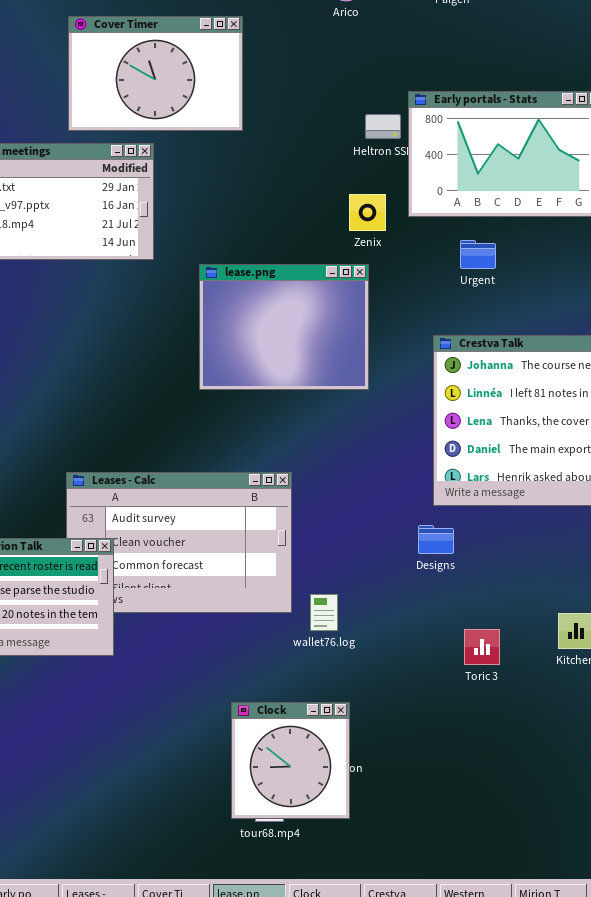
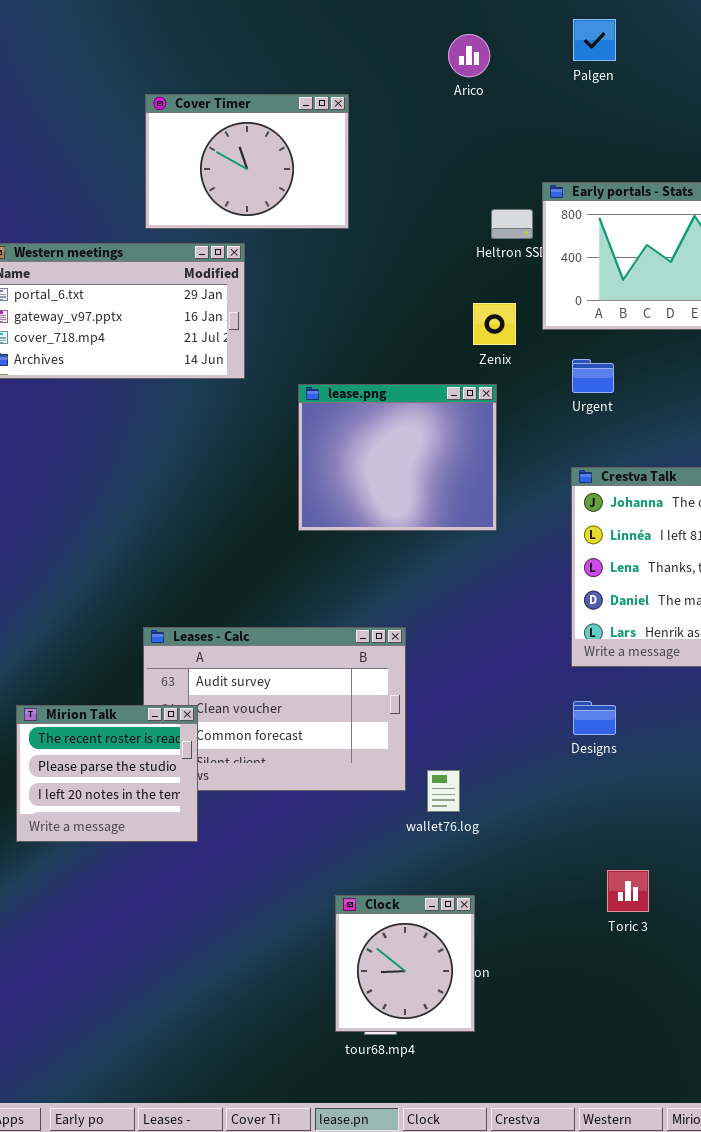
Urgent: [460,240,496,269] -> [572,359,614,393], moved
Designs: [418,525,454,554] -> [573,701,616,735], moved
Toric 3: [464,629,500,665] -> [607,870,649,912], moved

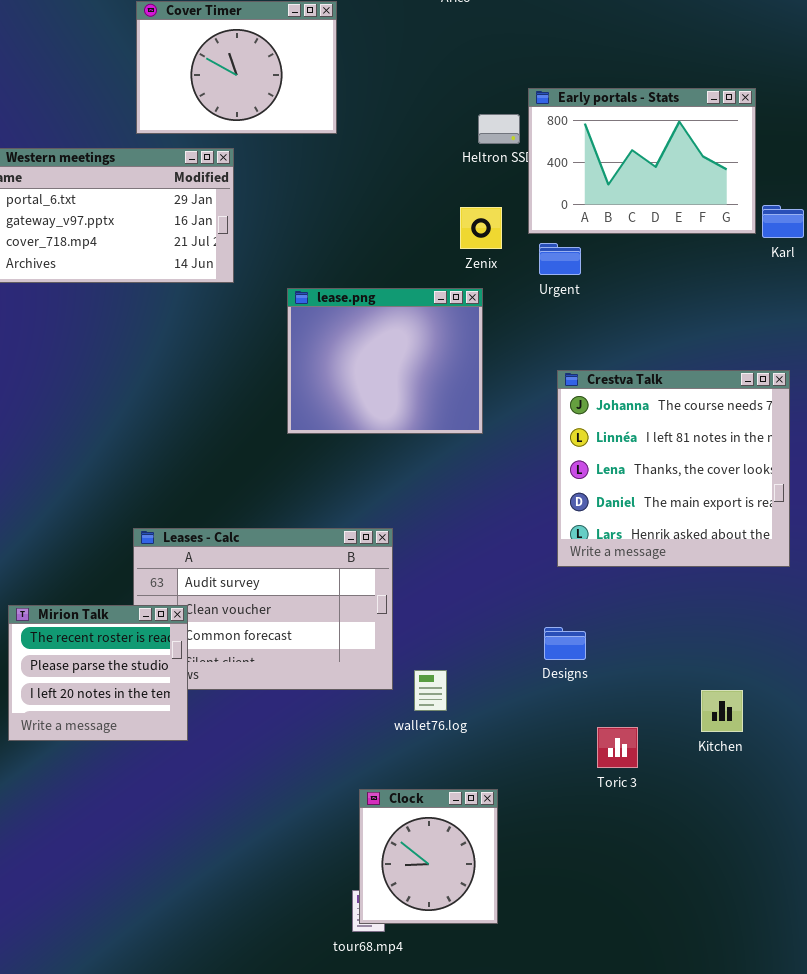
Urgent: [572,359,614,393] -> [539,243,581,275], moved
Designs: [573,701,616,735] -> [544,627,586,660], moved
Toric 3: [607,870,649,912] -> [597,727,638,768], moved
Clock: [335,895,475,1032] -> [359,789,498,924], moved

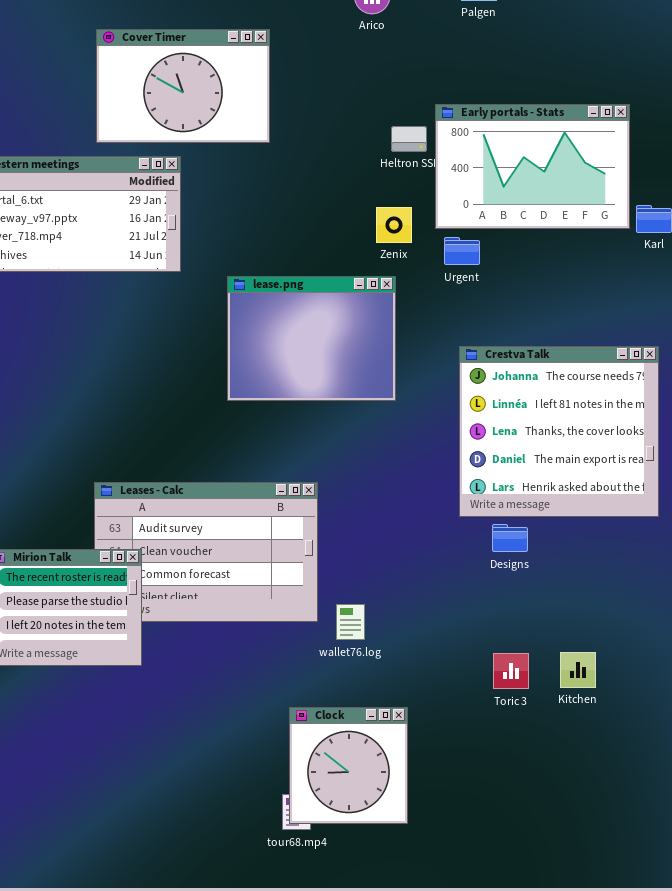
Designs: [544,627,586,660] -> [492,524,528,552], moved
Kitchen: [701,690,743,732] -> [560,652,596,688], moved

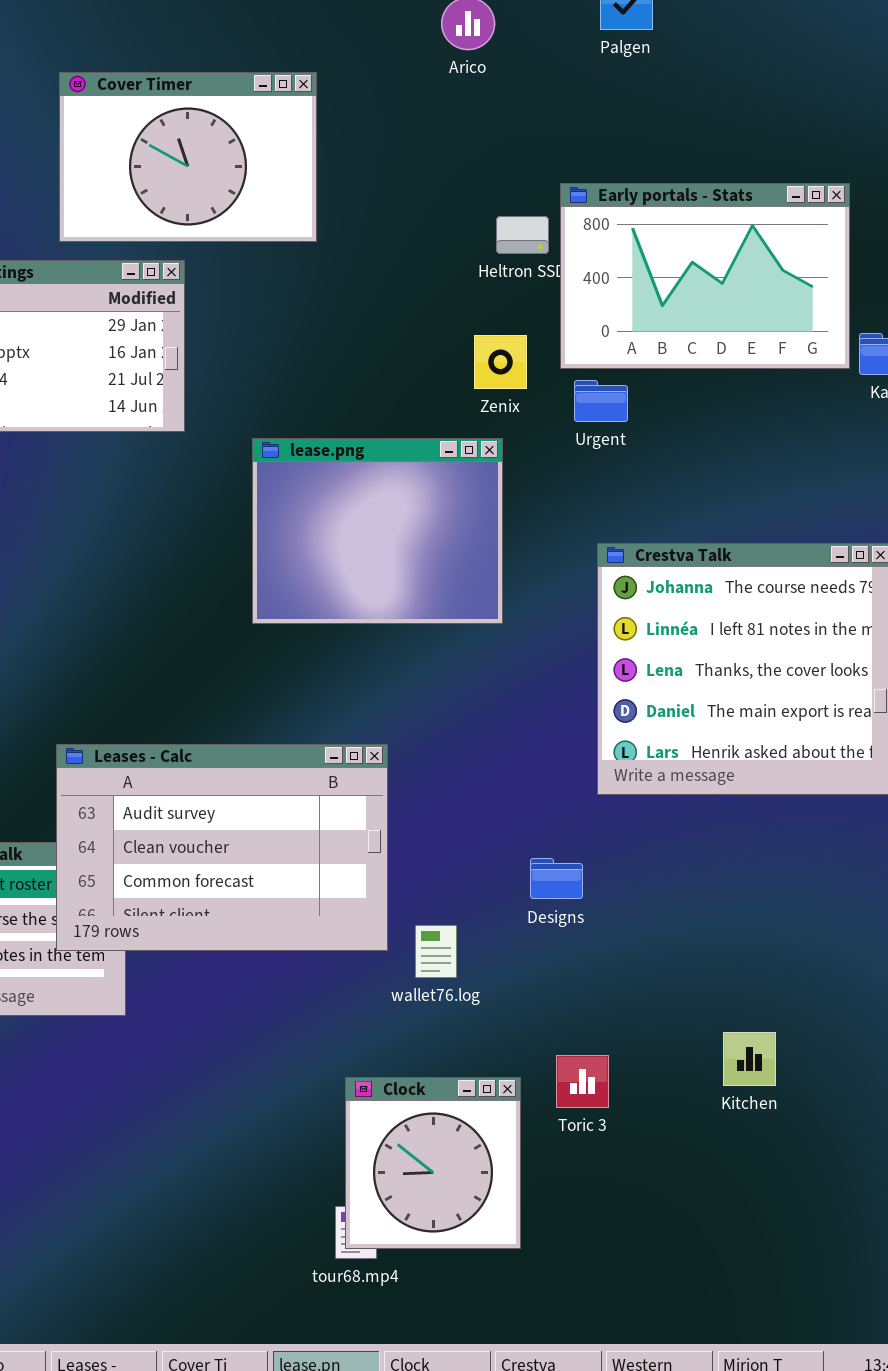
Leases - Calc: [94,482,318,622] -> [56,744,388,951], raised
Designs: [492,524,528,552] -> [530,858,583,899], moved
Kitchen: [560,652,596,688] -> [723,1032,776,1086], moved
Toric 3: [493,653,529,689] -> [556,1055,609,1108], moved

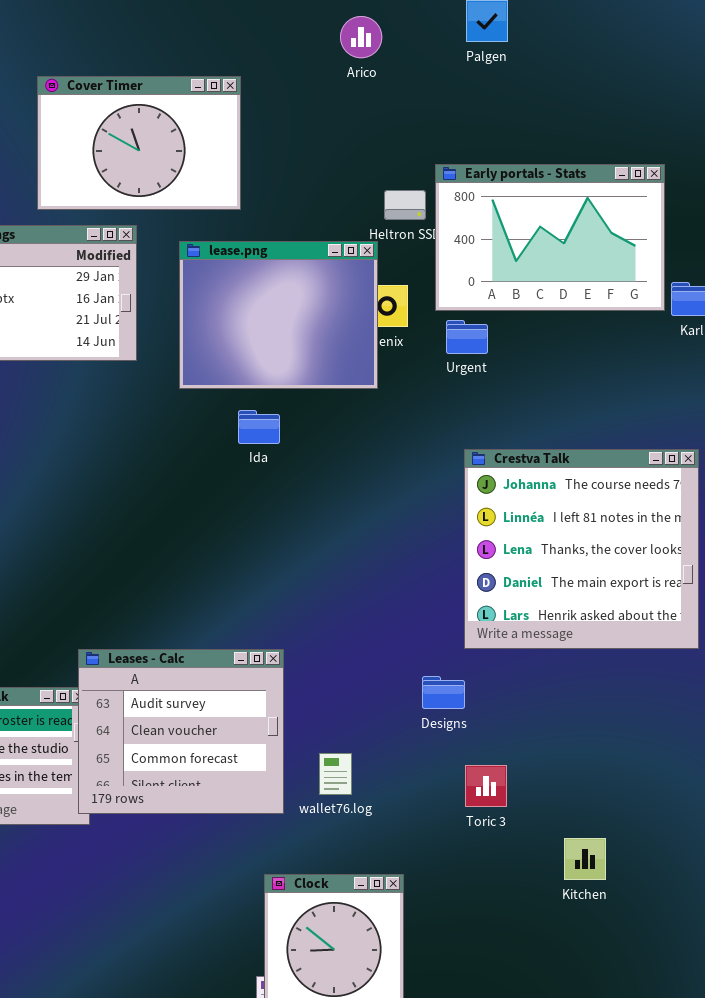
lease.png: [252,438,503,624] -> [179,241,378,389], moved
Leases - Calc: [56,744,388,951] -> [78,649,284,814], moved, resized
Designs: [530,858,583,899] -> [422,676,465,709], moved
Toric 3: [556,1055,609,1108] -> [465,765,507,807], moved

